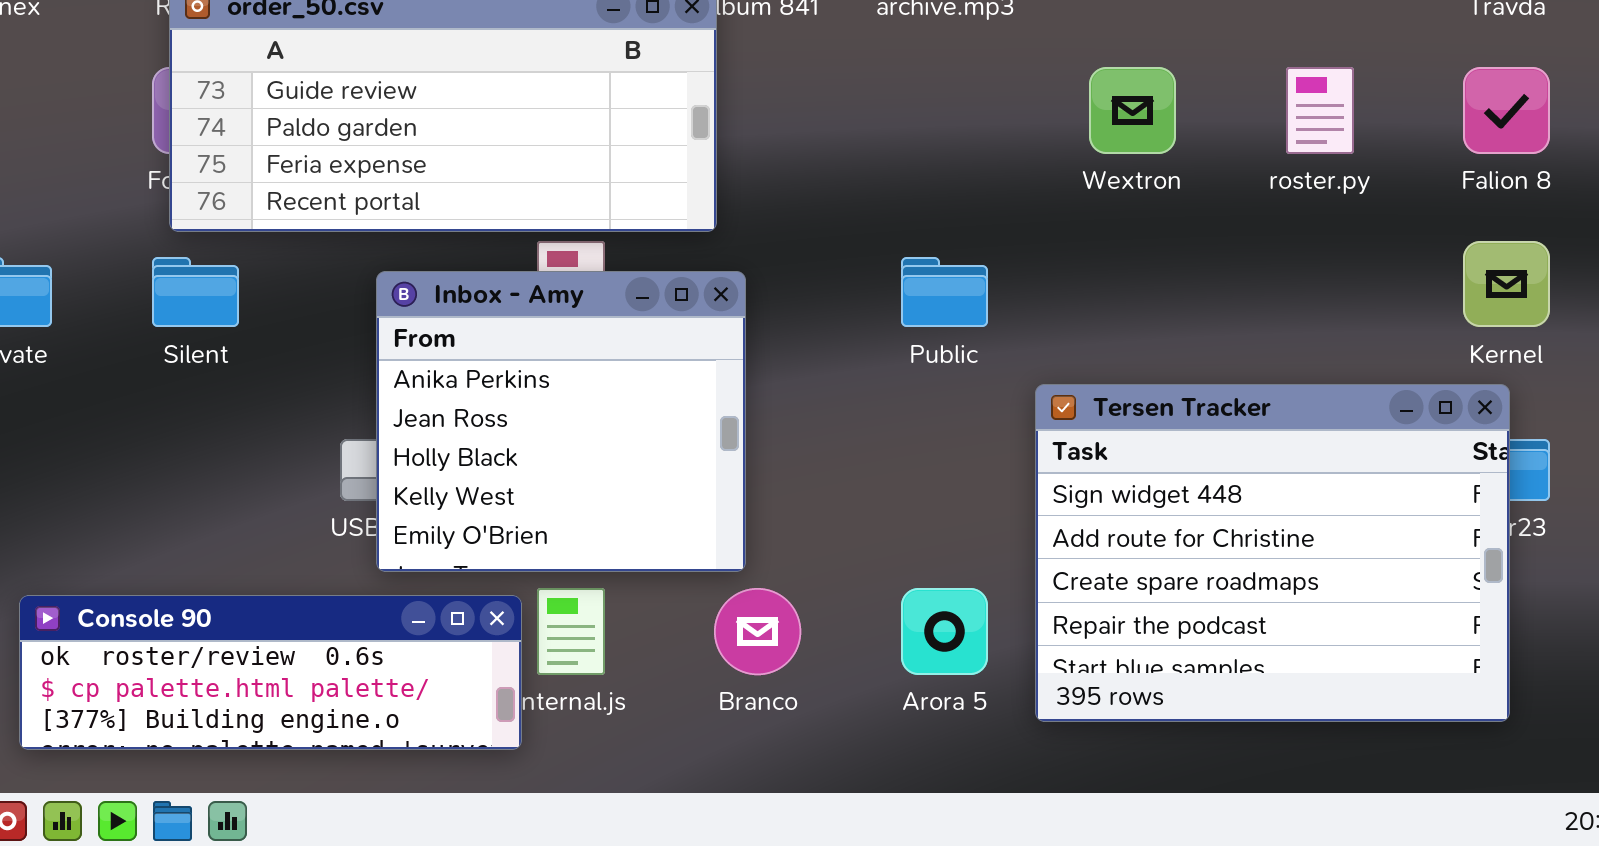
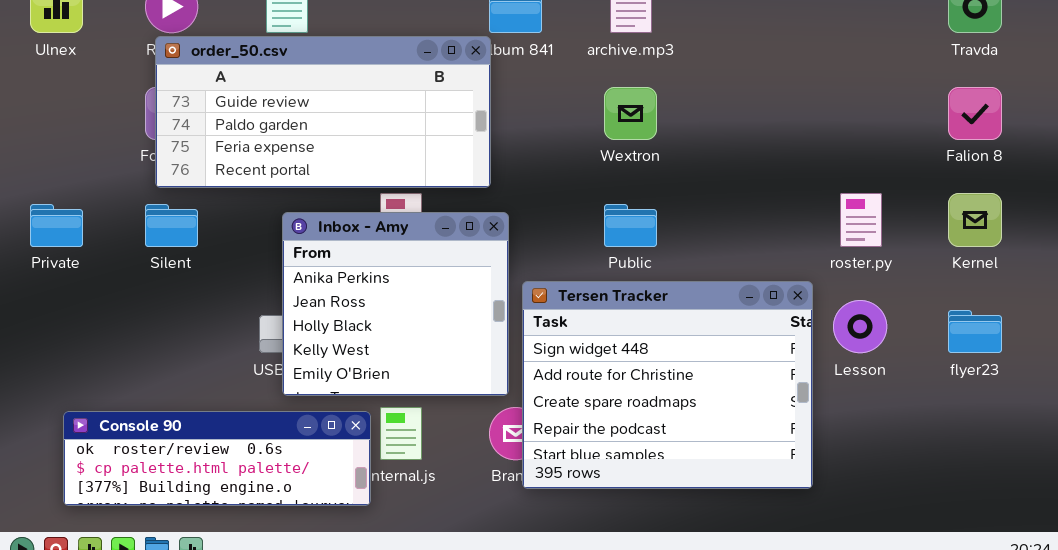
Wextron: [1089,67,1176,154] -> [604,87,657,140], moved
roster.py: [1286,67,1354,154] -> [840,193,882,247], moved
Tersen Tracker: [1035,384,1510,722] -> [522,281,813,489], moved

